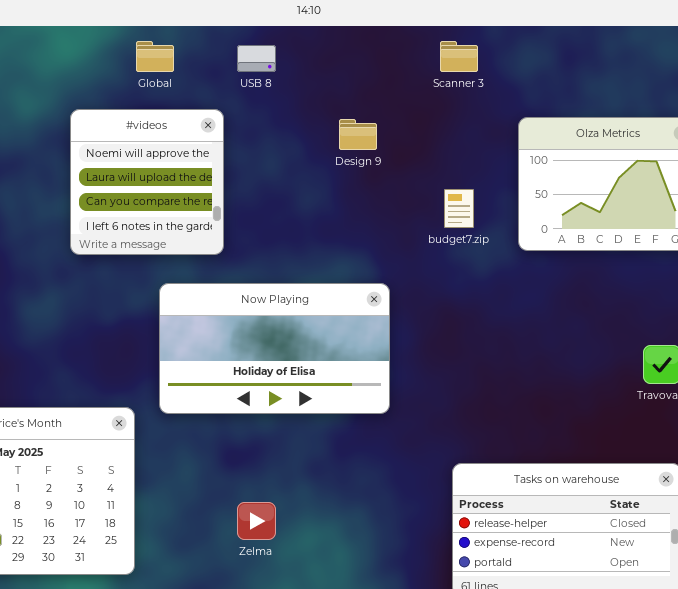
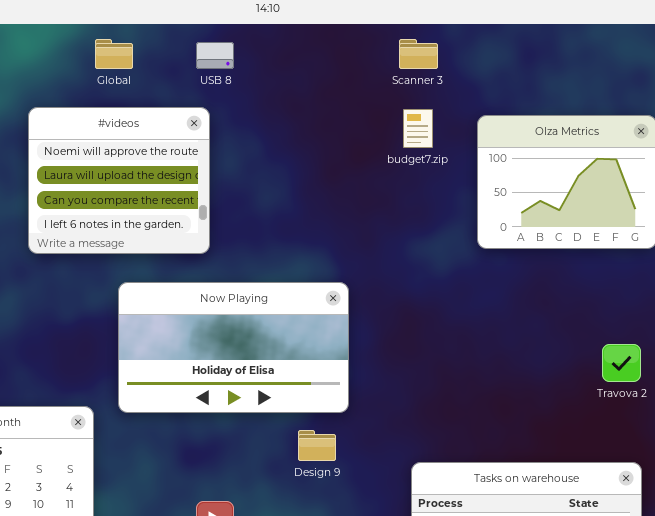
#videos: [70,109,224,255] -> [28,107,210,254], resized
Design 9: [339,119,377,150] -> [298,430,336,461], moved
budget7.zip: [444,189,474,228] -> [403,109,433,148], moved

